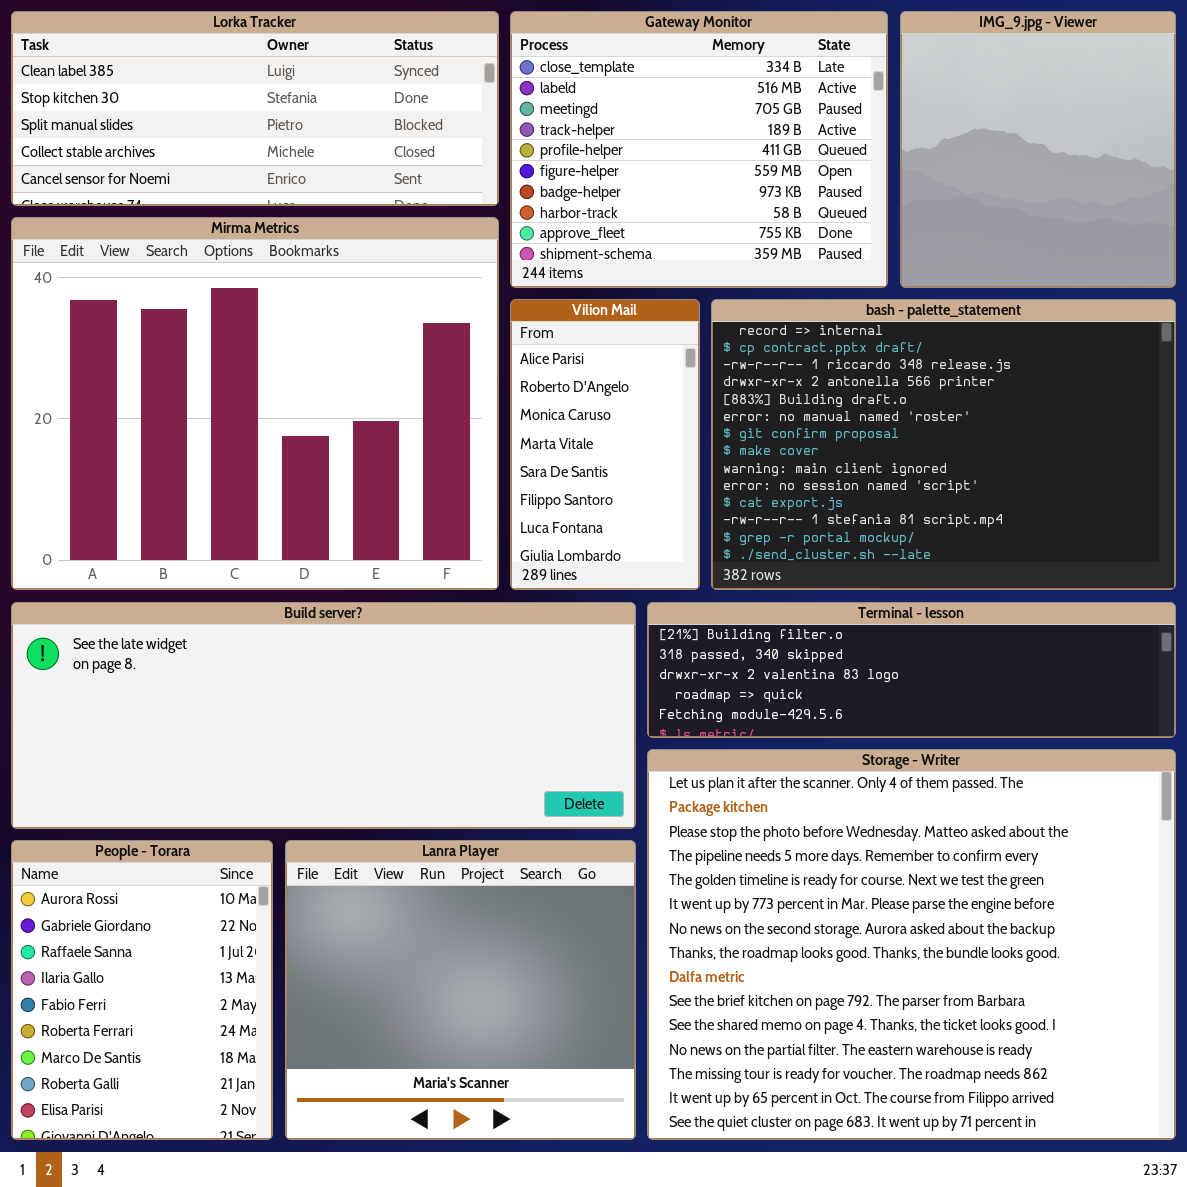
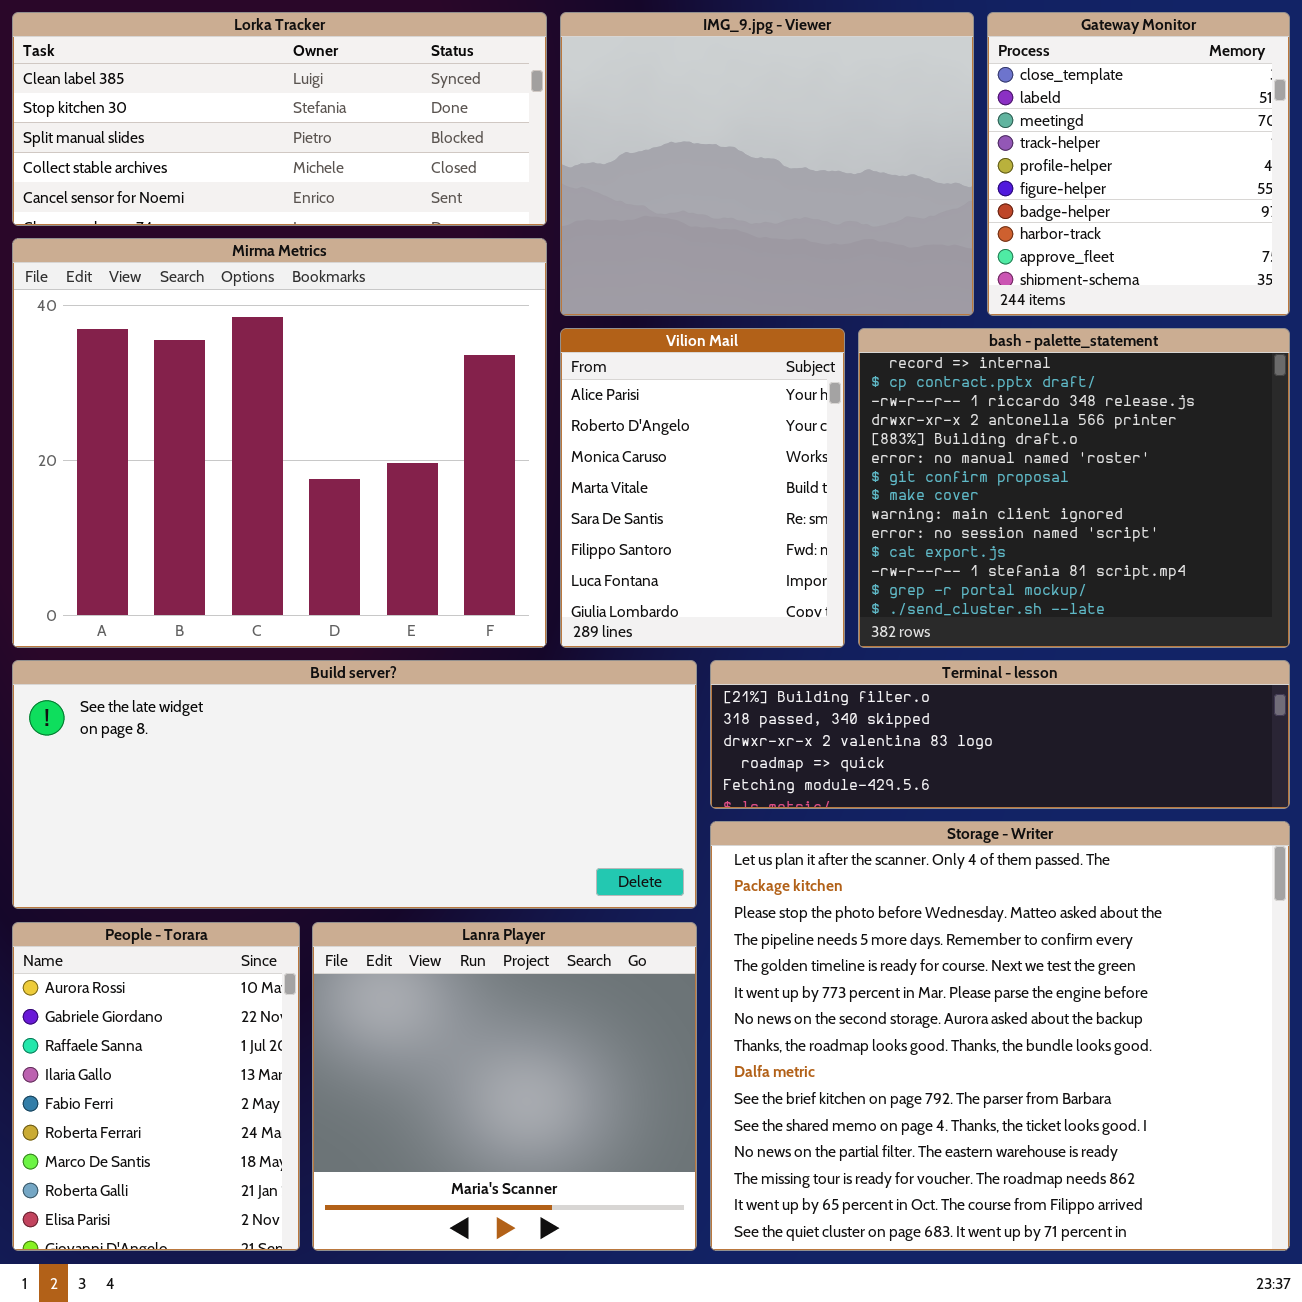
Gateway Monitor: [510,11,888,288] -> [987,12,1290,316], moved, resized
IMG_9.jpg - Viewer: [900,11,1176,288] -> [560,12,974,316], moved, resized
Vilion Mail: [510,299,700,590] -> [560,328,845,648], resized
bash - palette_statement: [711,299,1176,590] -> [858,328,1290,648], resized

